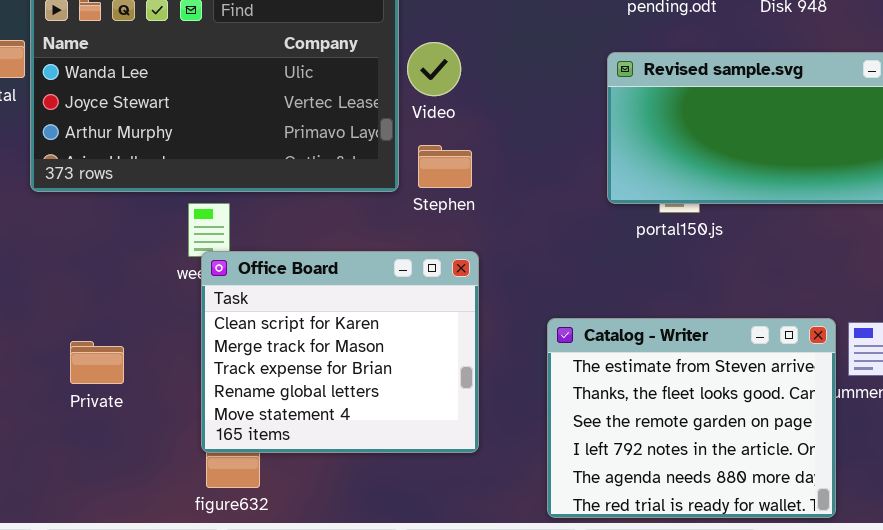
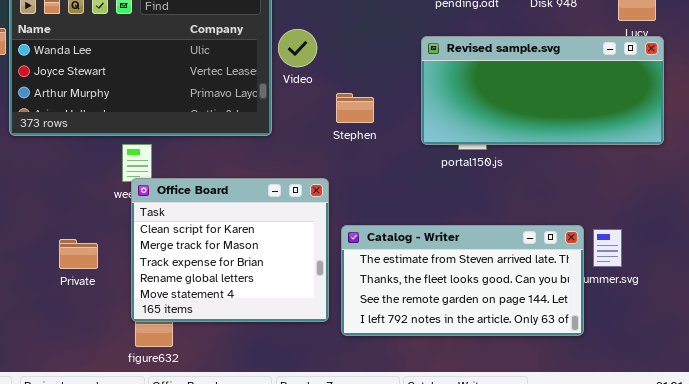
Stephen: [418,145,472,188] -> [336,93,374,123], moved
Catalog - Writer: [547,318,836,518] -> [341,225,584,336], resized
Private: [70,341,124,384] -> [59,239,98,269], moved

